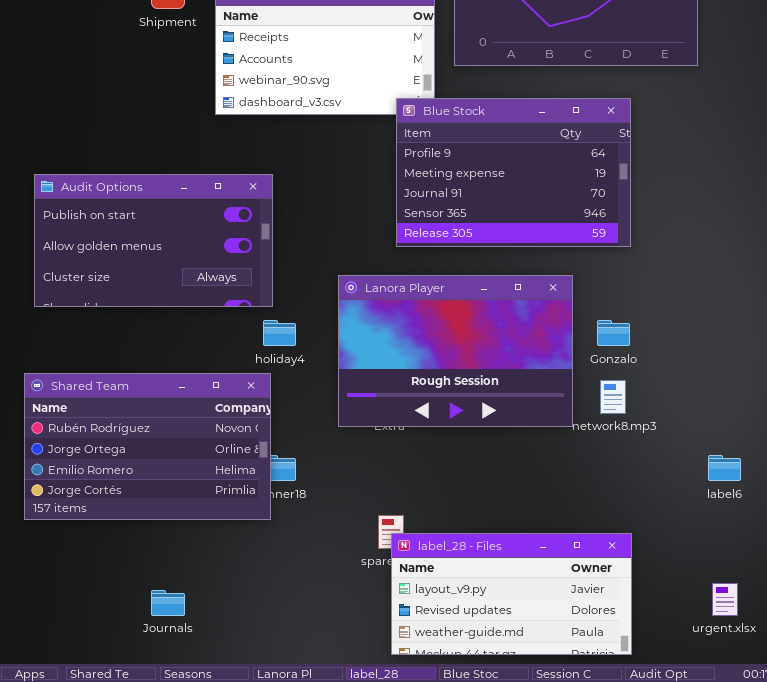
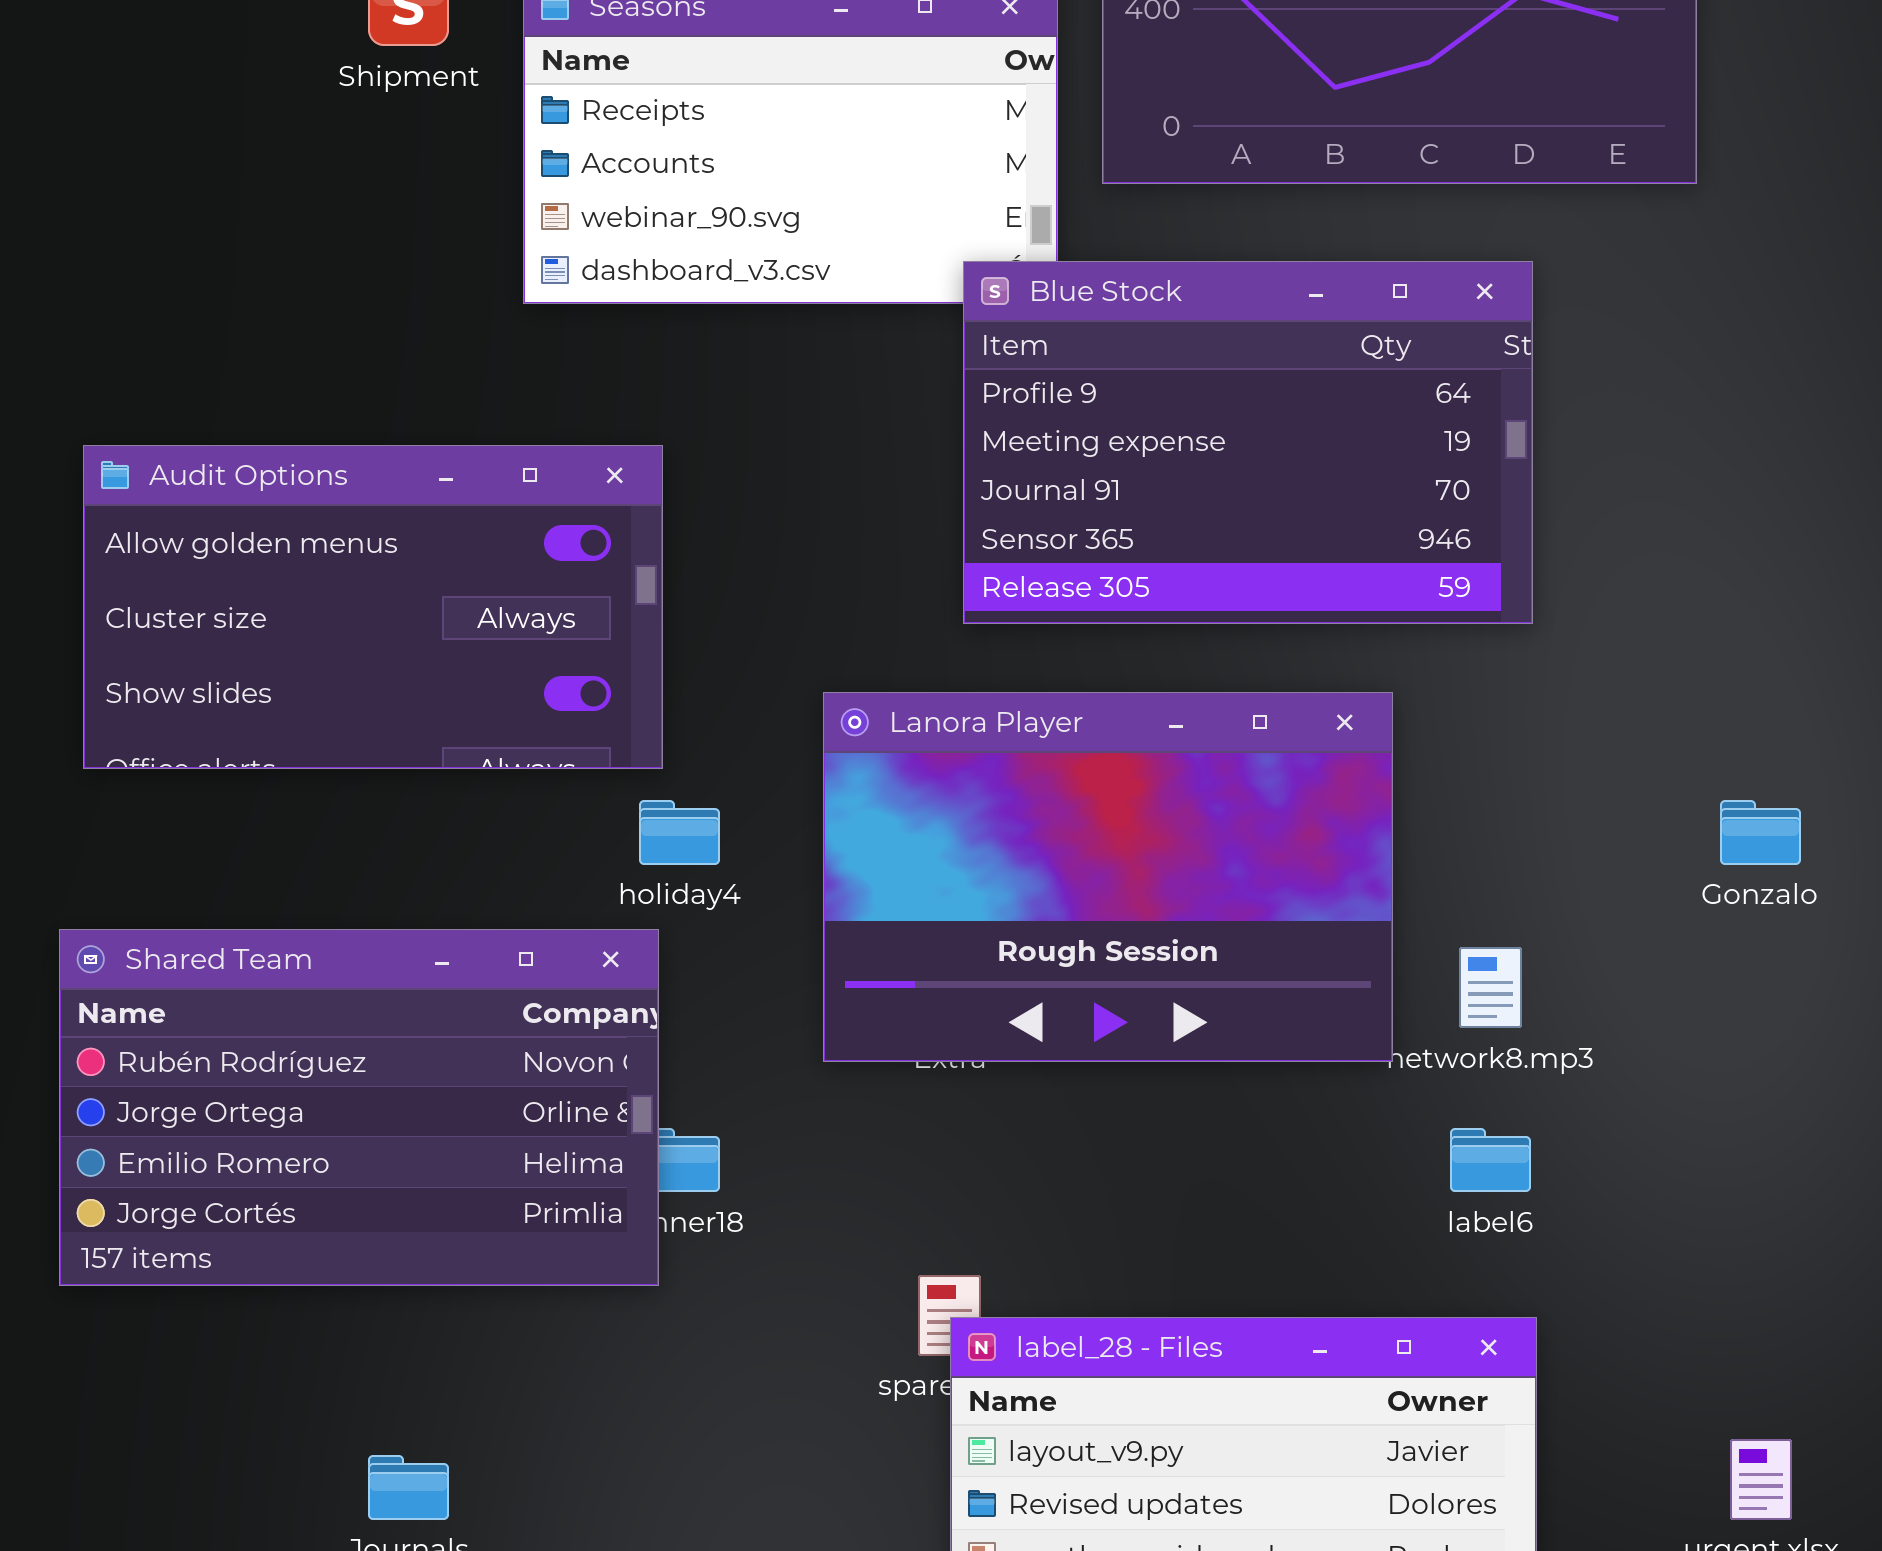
Audit Options: [34,174,273,307] -> [83,445,663,769], scrolled down 1 row
Gonzalo: [597,320,630,346] -> [1720,800,1801,865], moved
label6: [708,455,741,481] -> [1450,1128,1531,1192], moved

